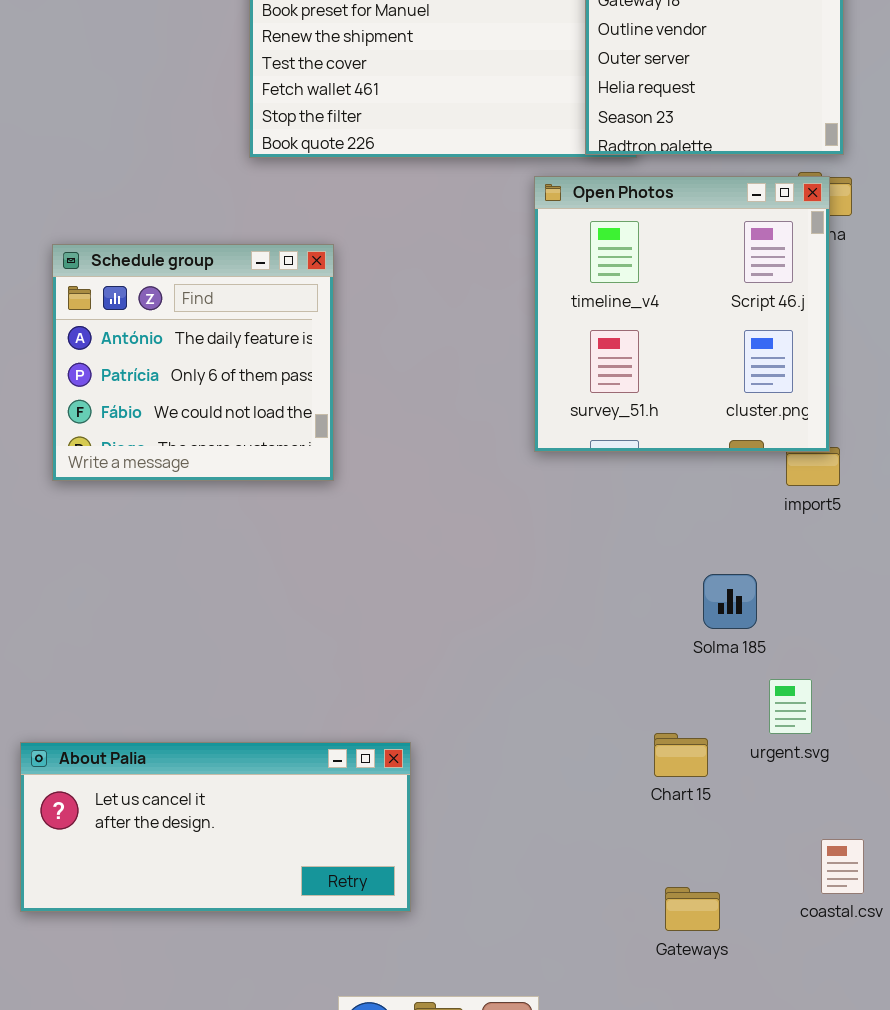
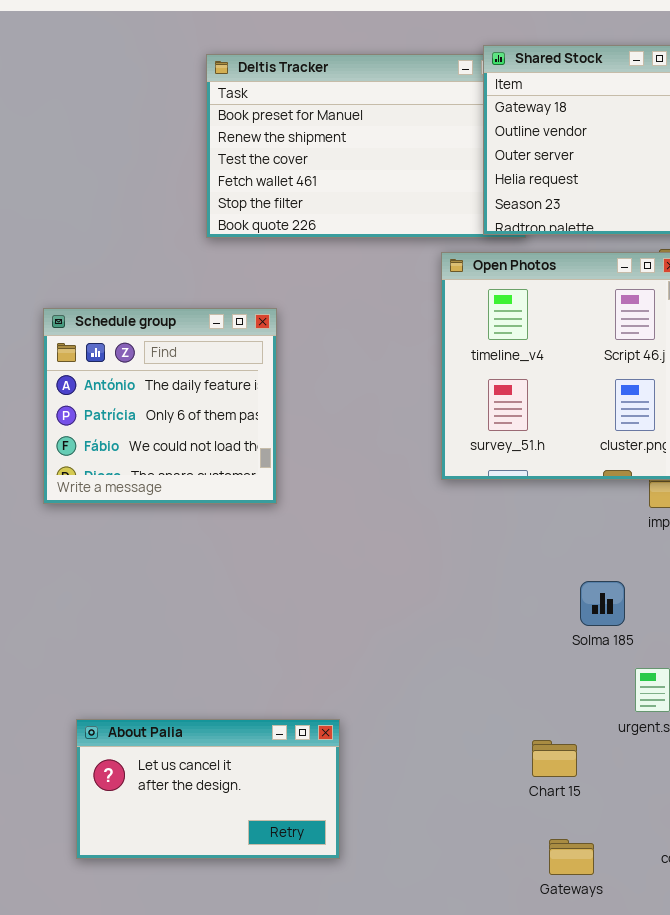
Chart 15: [654,733,708,777] -> [532,740,577,777], moved
About Palia: [20,742,411,912] -> [76,719,340,859], resized

